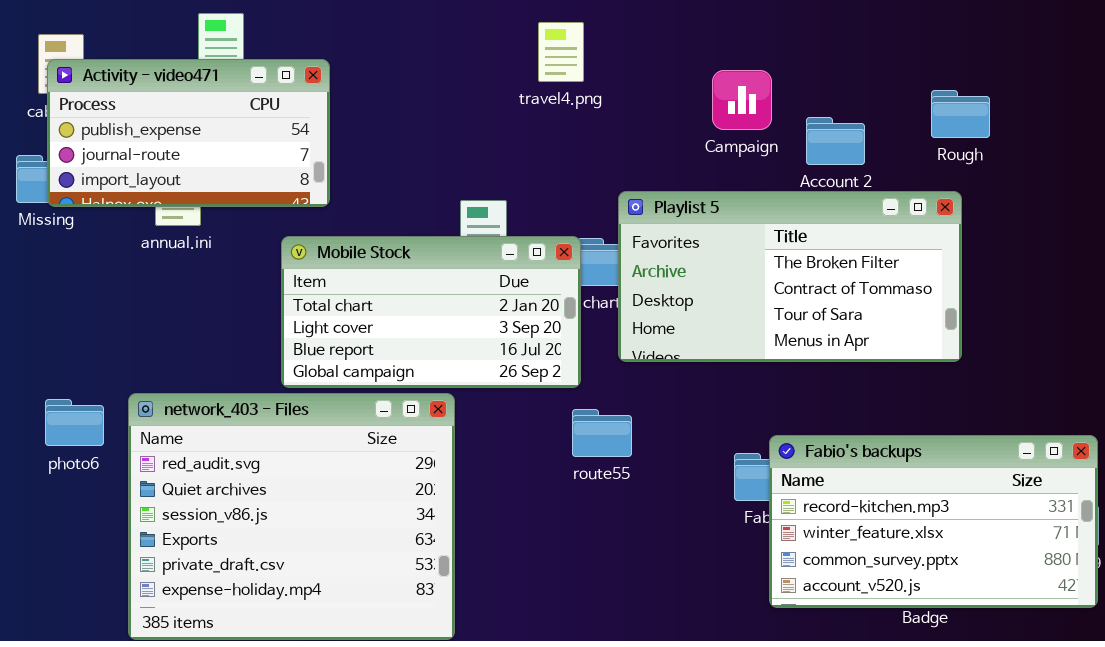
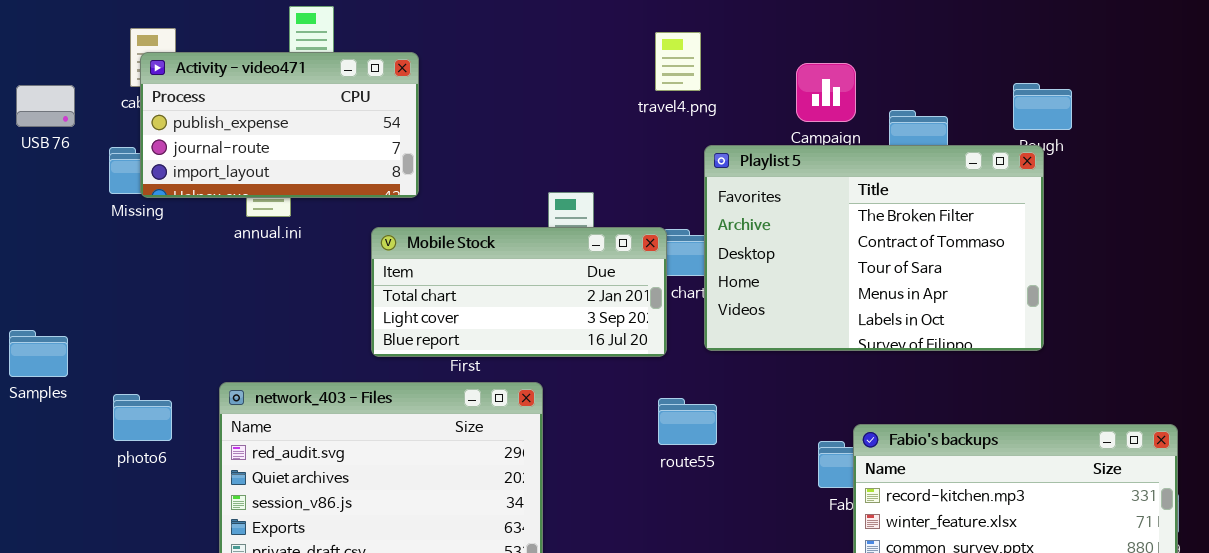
travel4.png: [538,22,584,82] -> [655,32,701,91], moved
Playlist 5: [618,191,962,362] -> [704,145,1044,351], resized
Mobile Stock: [281,236,581,388] -> [371,227,667,357], resized
photo6: [45,399,104,446] -> [113,394,172,441], moved

